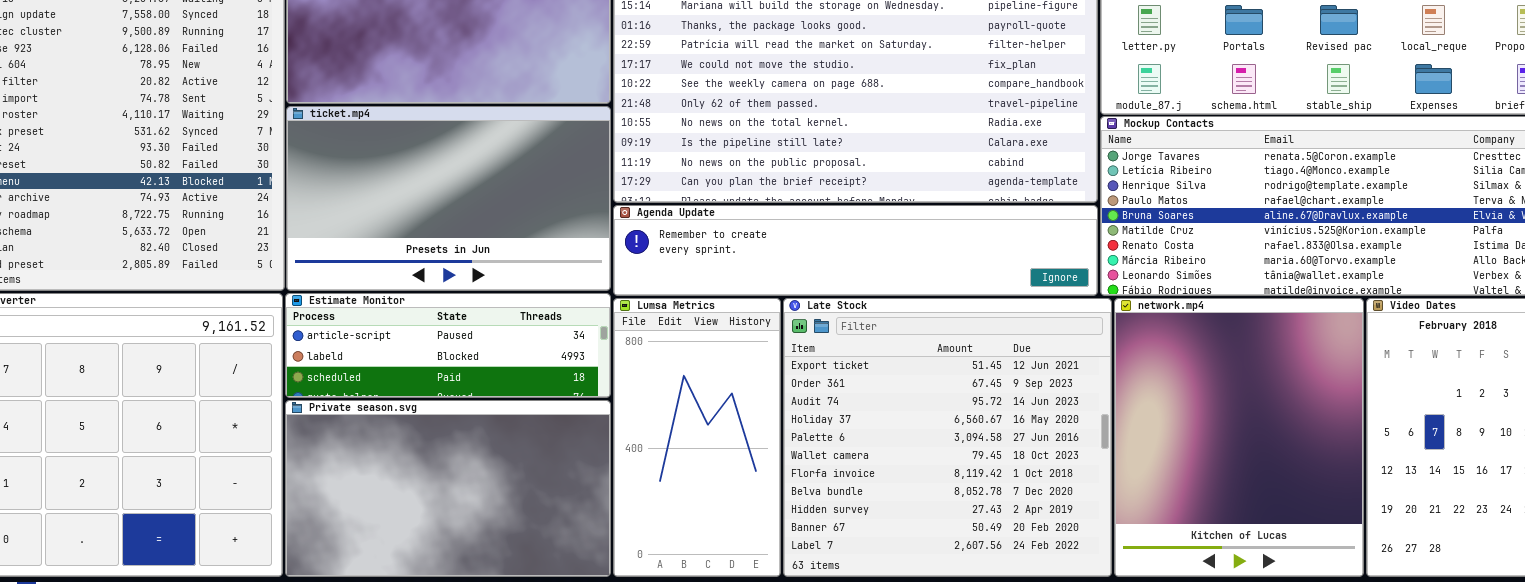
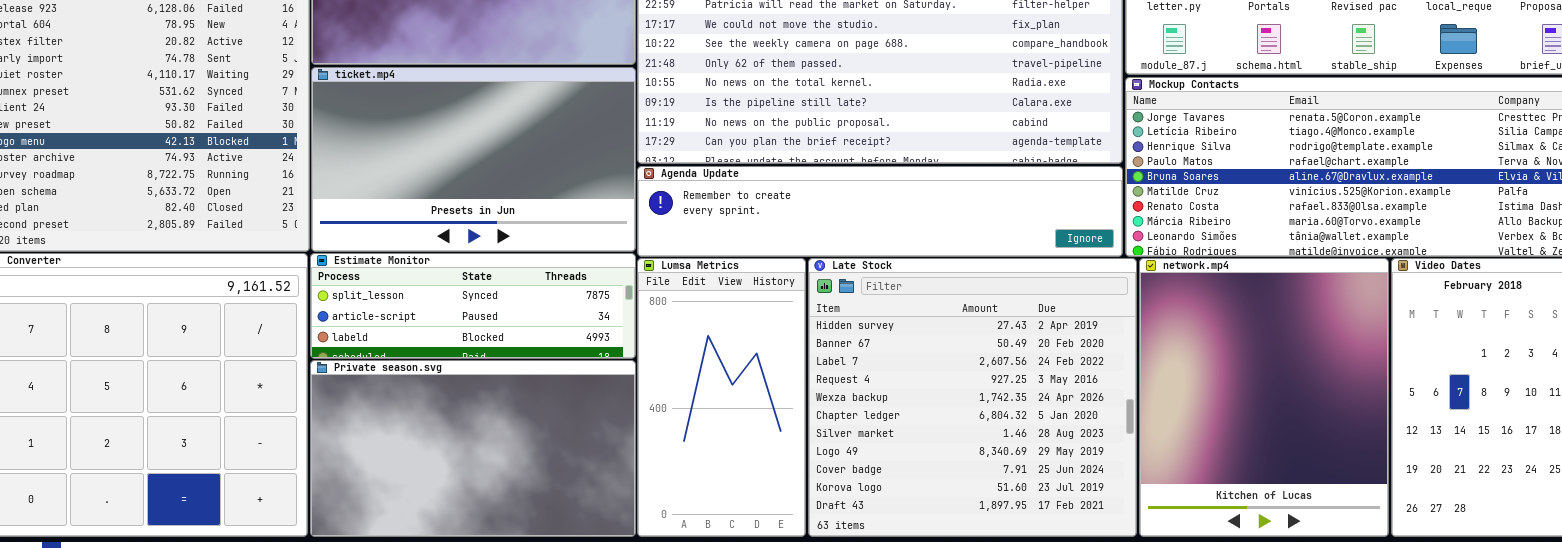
Estimate Monitor: [285,293,611,398] -> [310,253,636,359], scrolled up 1 row
Late Stock: [783,298,1112,577] -> [808,258,1137,537], scrolled down 8 rows

